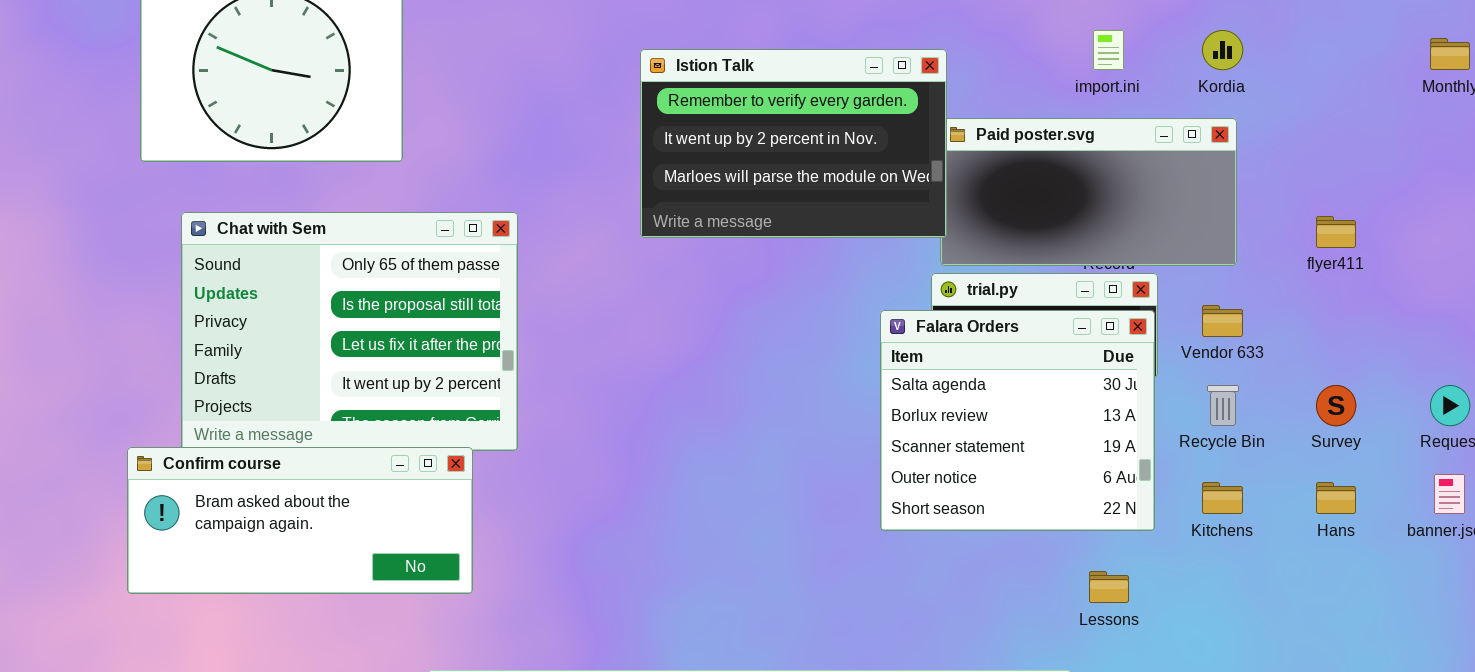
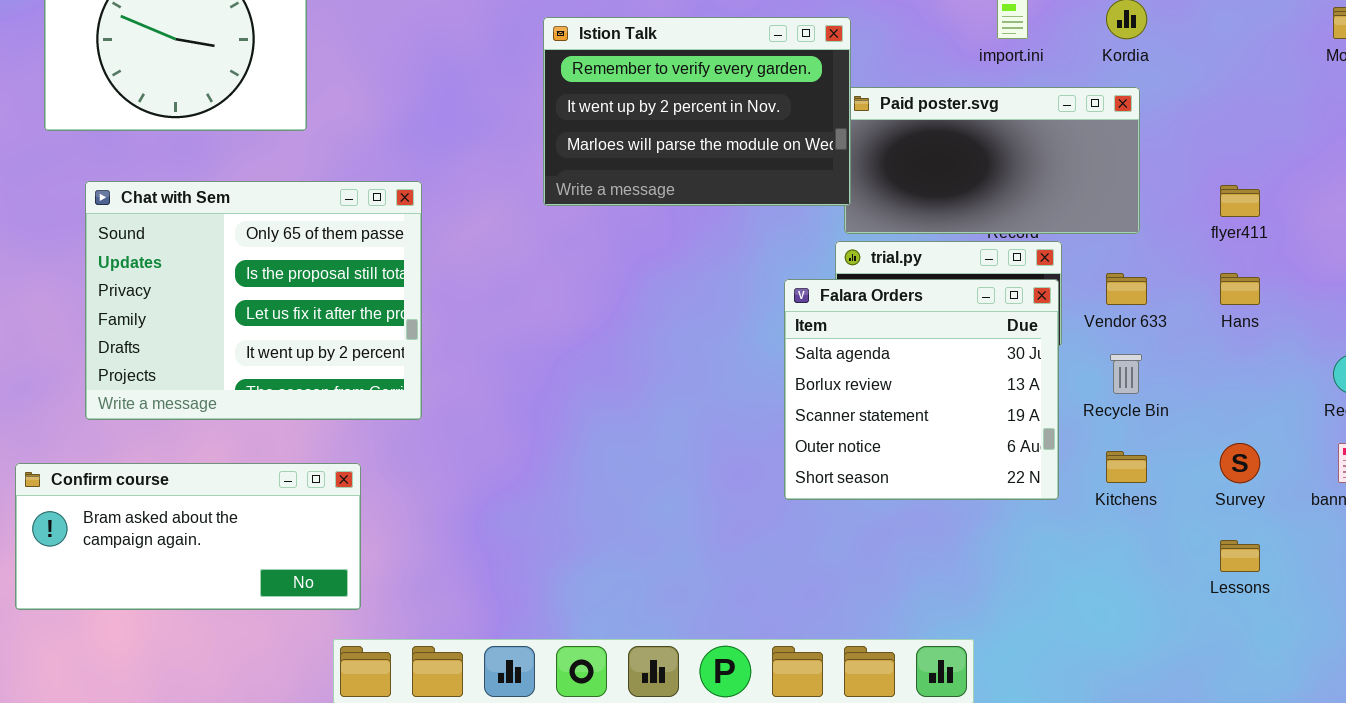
Survey: [1316,385,1356,426] -> [1220,443,1260,483], moved
Confirm course: [127,447,473,594] -> [15,463,361,610], moved
Hans: [1316,482,1356,514] -> [1220,273,1260,305], moved
Lessons: [1089,571,1129,603] -> [1220,540,1260,572], moved

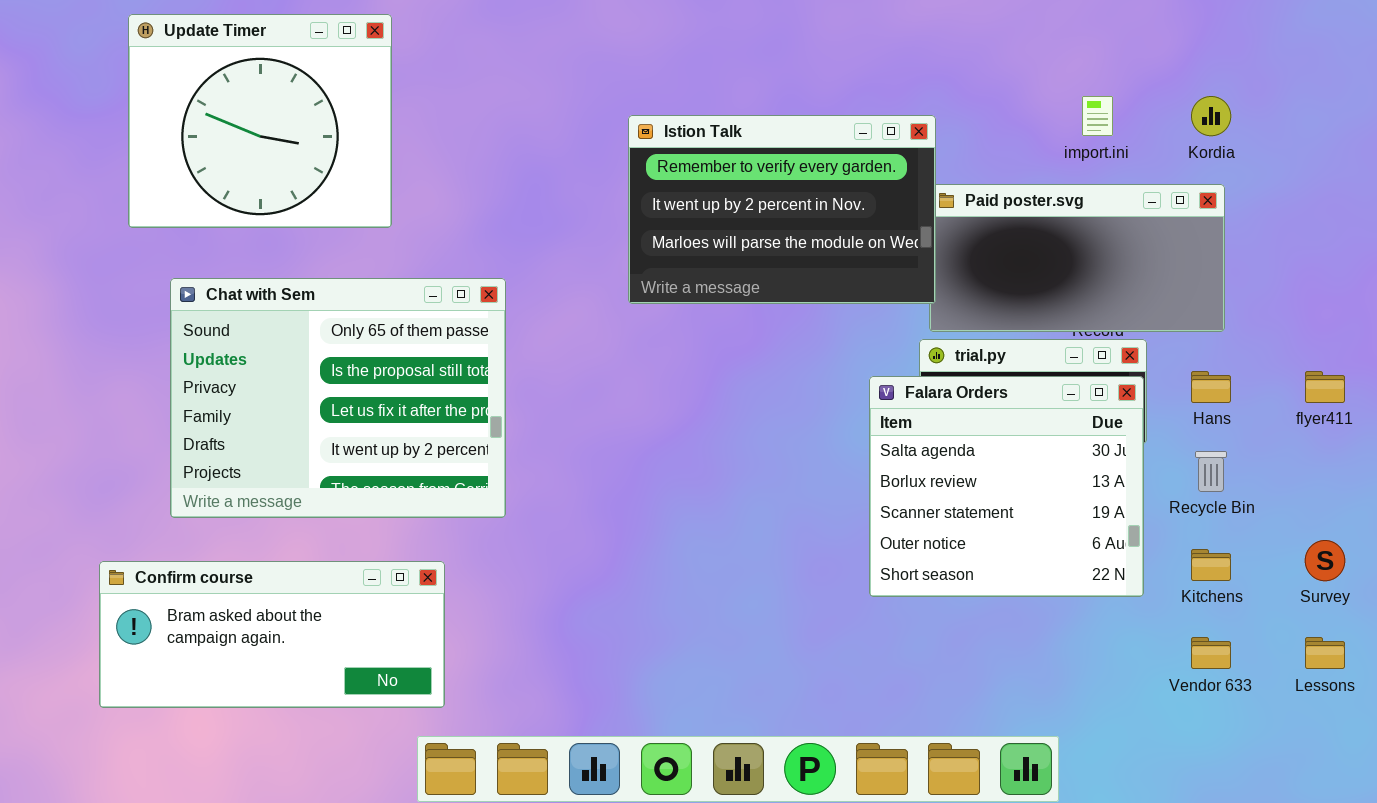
flyer411: [1220,185,1260,217] -> [1305,371,1345,403], moved
Vendor 633: [1106,273,1147,305] -> [1191,637,1231,669], moved
Hans: [1220,273,1260,305] -> [1191,371,1231,403], moved

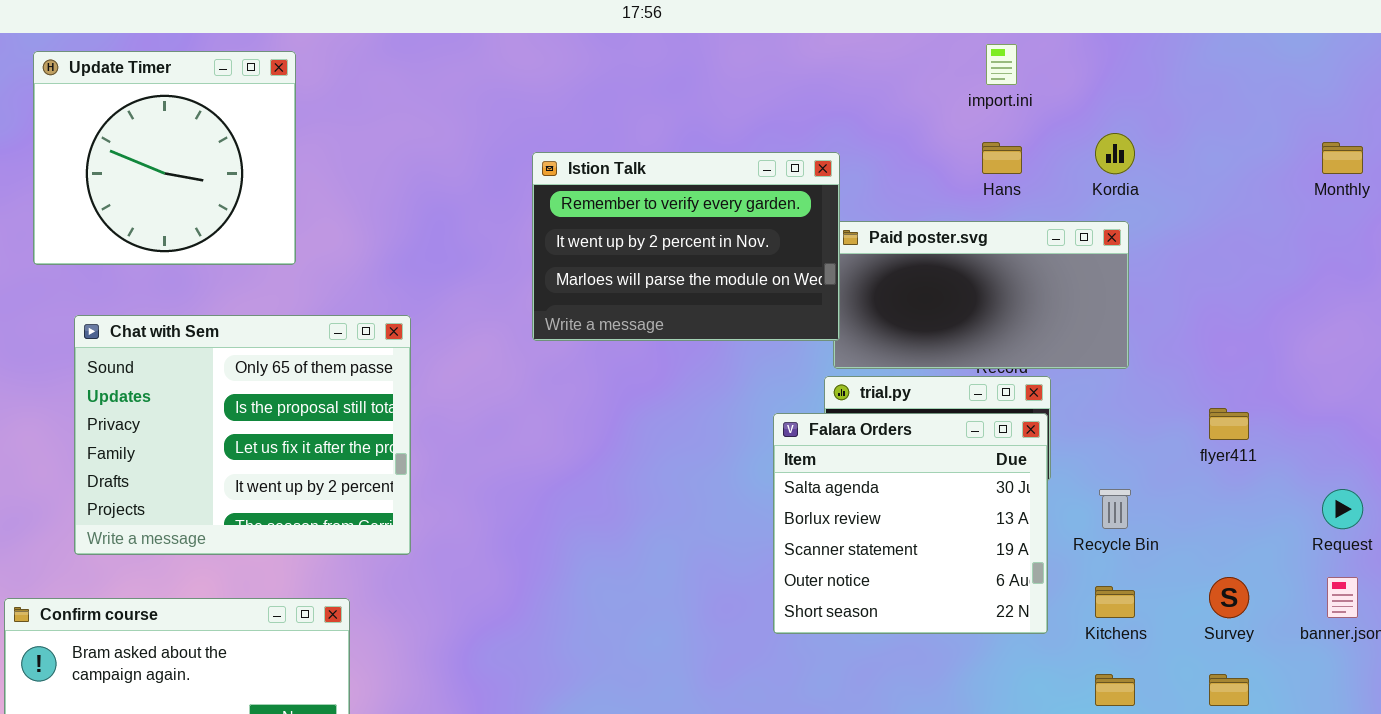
import.ini: [1082,96,1113,136] -> [986,44,1017,85], moved
Hans: [1191,371,1231,403] -> [982,142,1022,174], moved

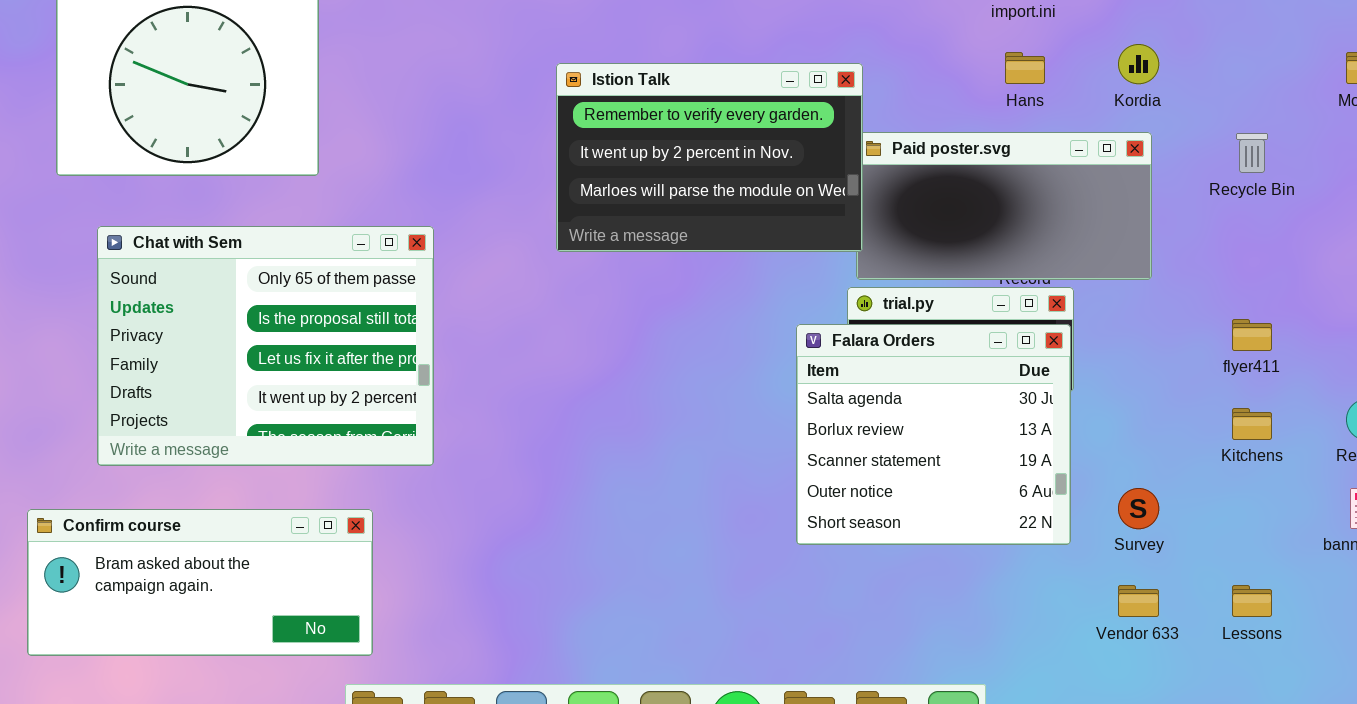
Recycle Bin: [1099,489,1131,529] -> [1236,133,1268,173], moved
Survey: [1209,577,1249,618] -> [1118,488,1159,529], moved
Kitchens: [1095,586,1135,618] -> [1232,408,1272,440], moved

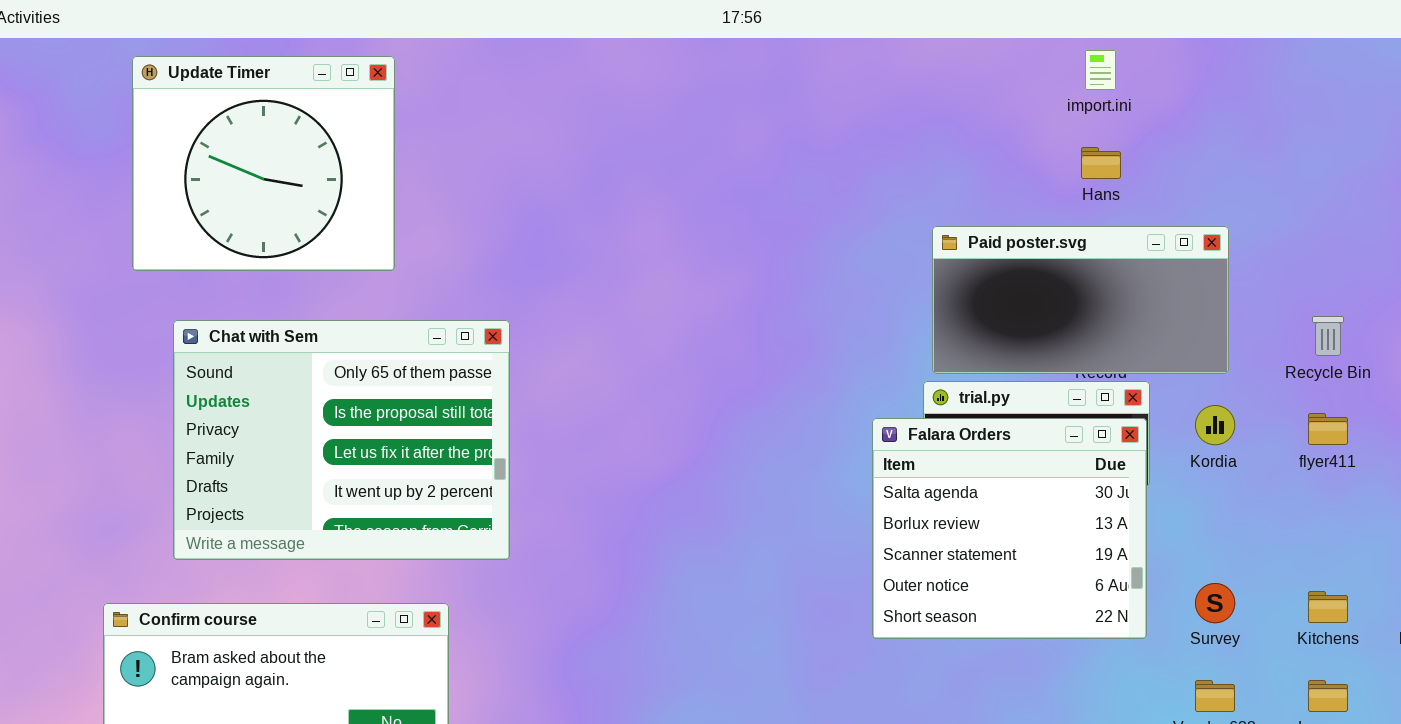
Kordia: [1118,44,1159,84] -> [1195,405,1235,445], moved
Istion Talk: [556,63,863,252] -> none, closed
Recycle Bin: [1236,133,1268,173] -> [1312,316,1344,356], moved
Kitchens: [1232,408,1272,440] -> [1308,591,1348,623], moved

